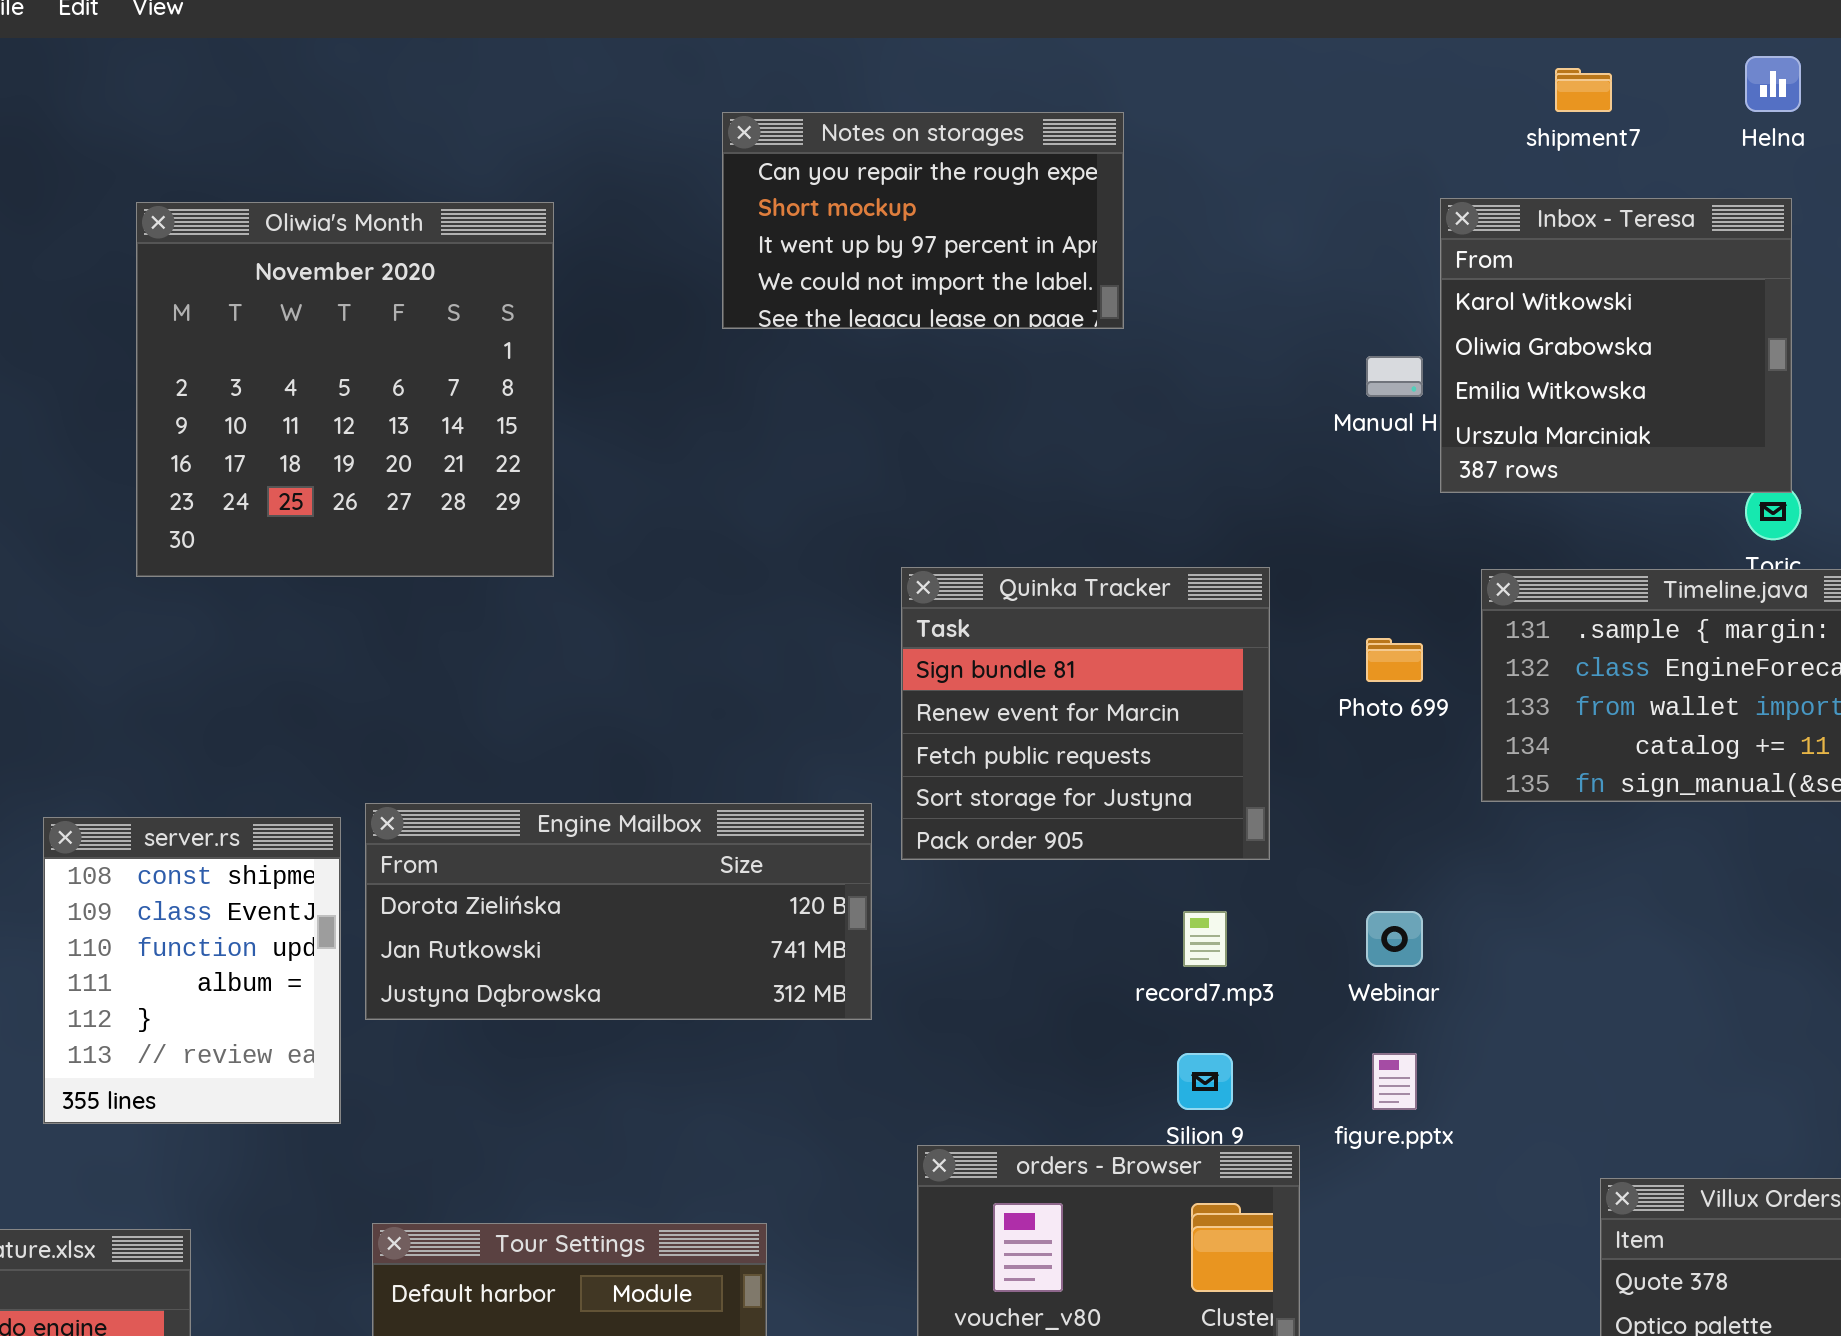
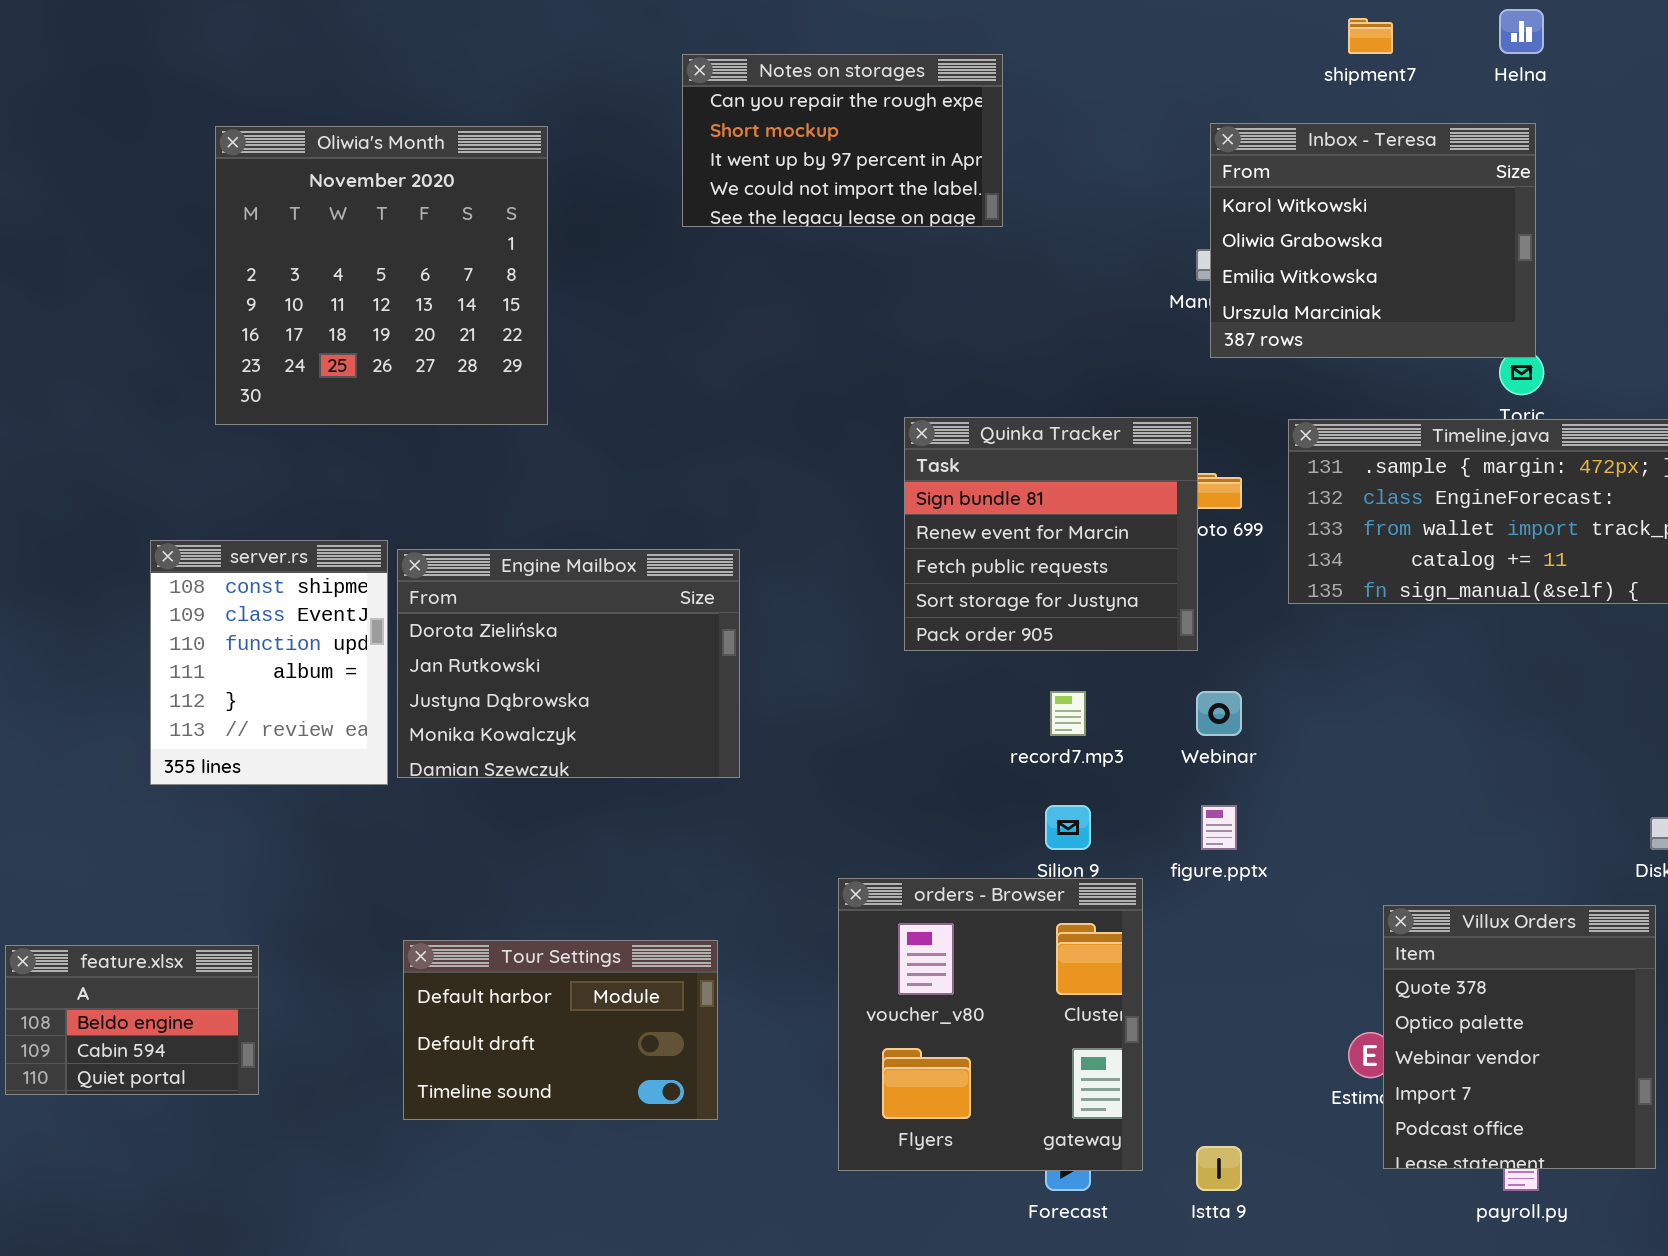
Inbox - Teresa: [1440,198,1792,493] -> [1210,123,1536,358], resized
Quinka Tracker: [901,567,1270,860] -> [904,417,1198,651], moved
Engine Mailbox: [365,803,872,1020] -> [397,549,740,778], resized
server.rs: [43,817,341,1124] -> [150,540,388,785], moved

